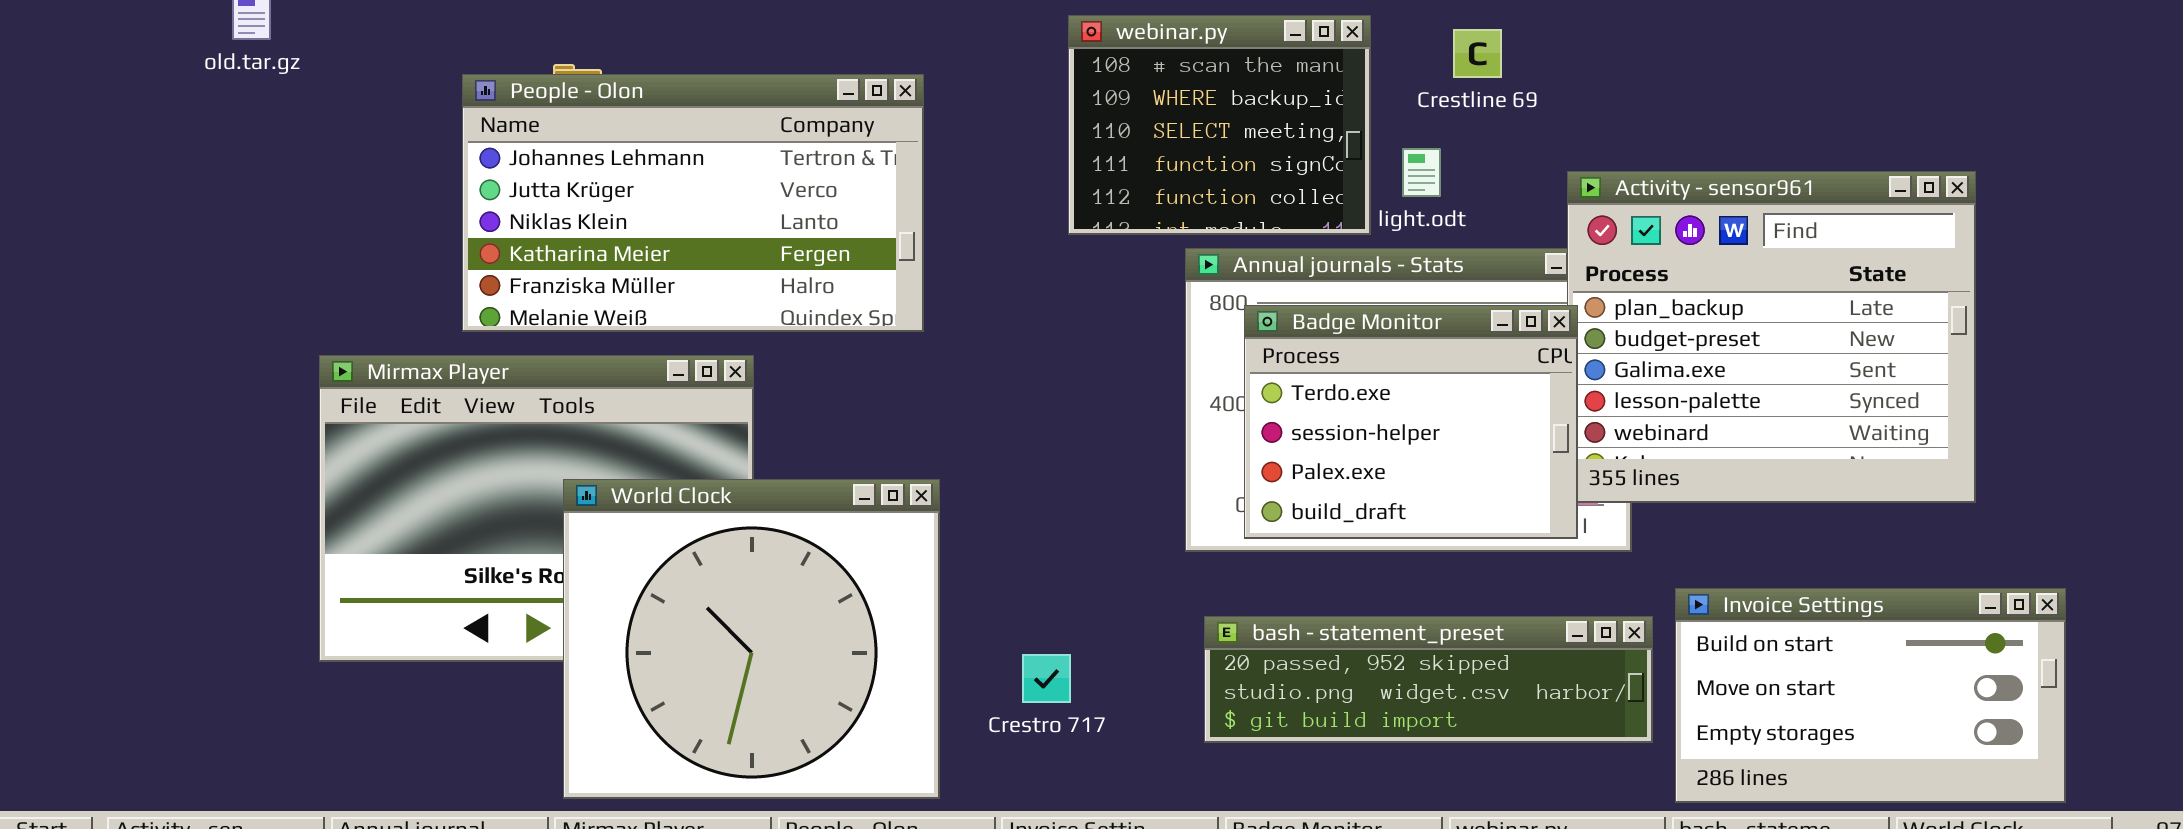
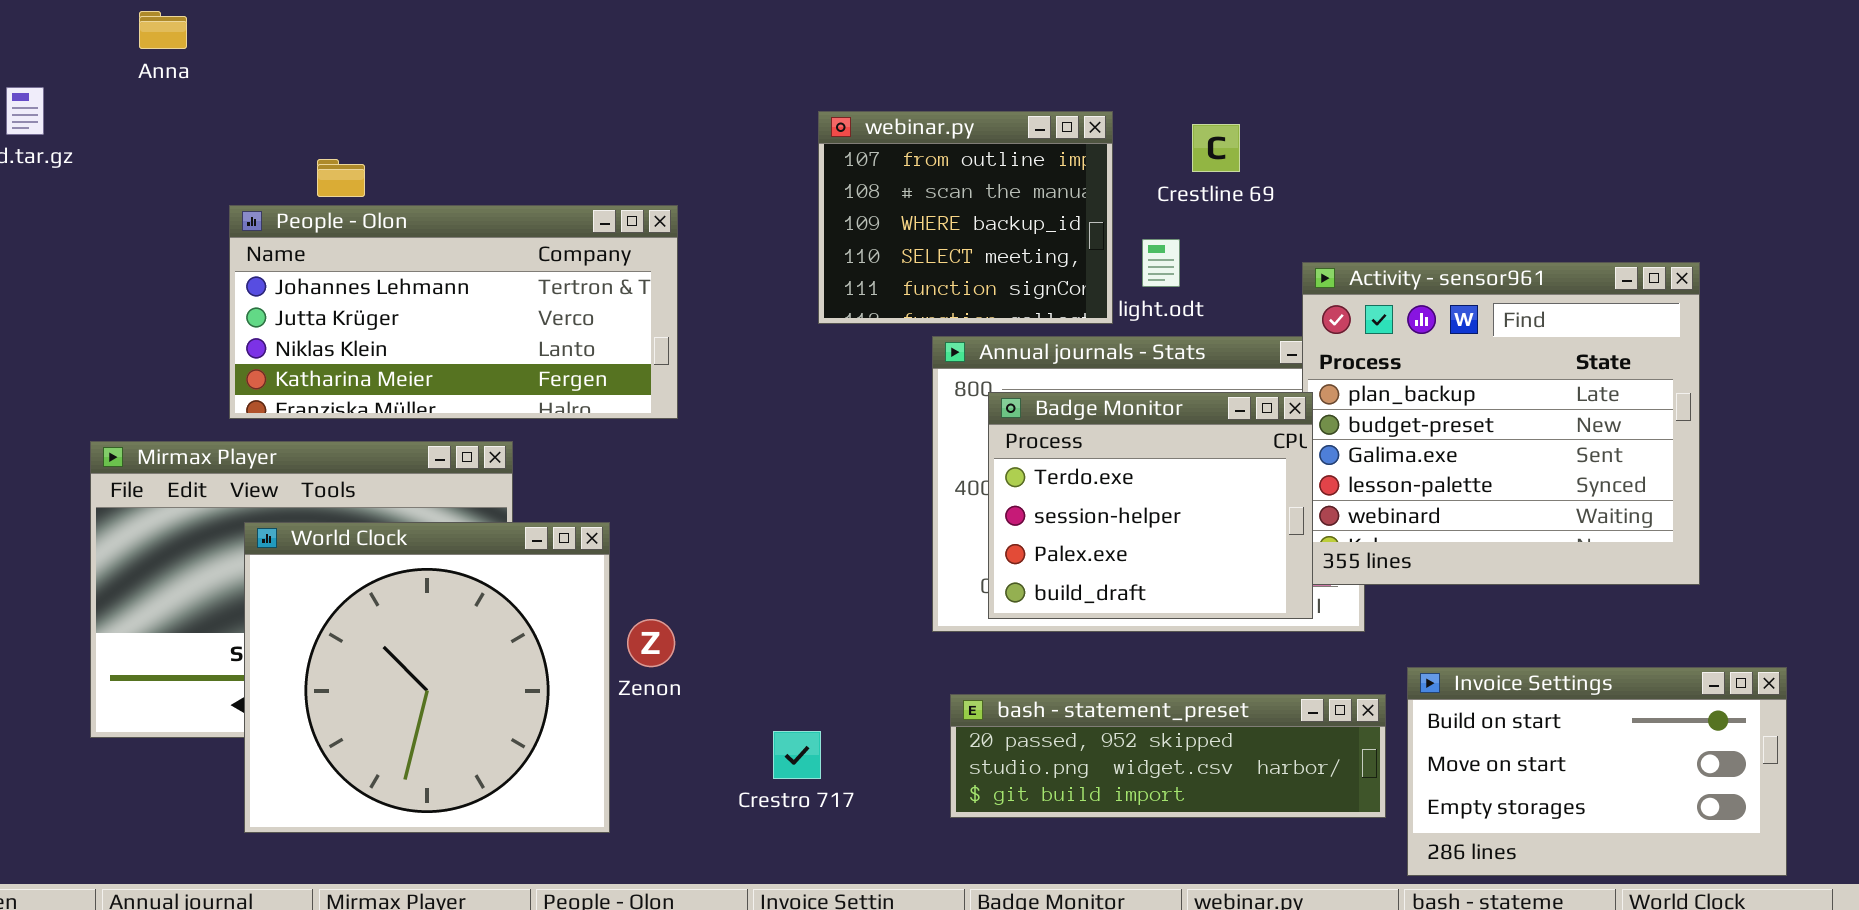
webinar.py: [1068,15,1371,235] -> [818,111,1113,324], scrolled up 1 row
People - Olon: [462,74,924,332] -> [229,205,678,419], resized
World Clock: [563,479,940,799] -> [244,522,610,833], moved

